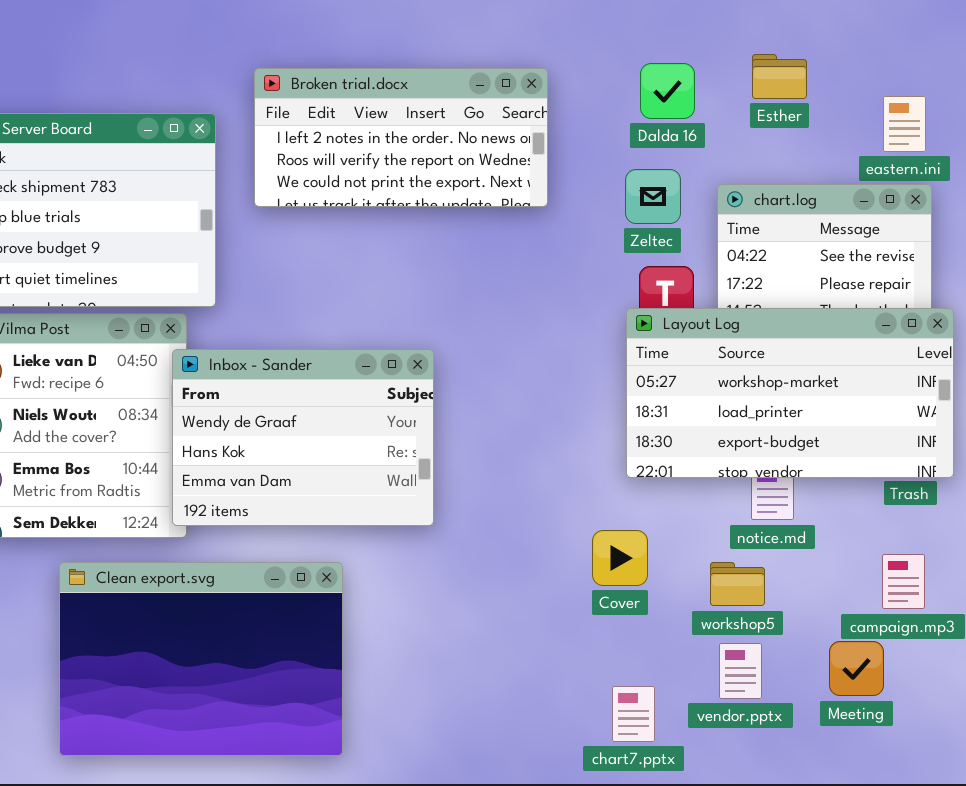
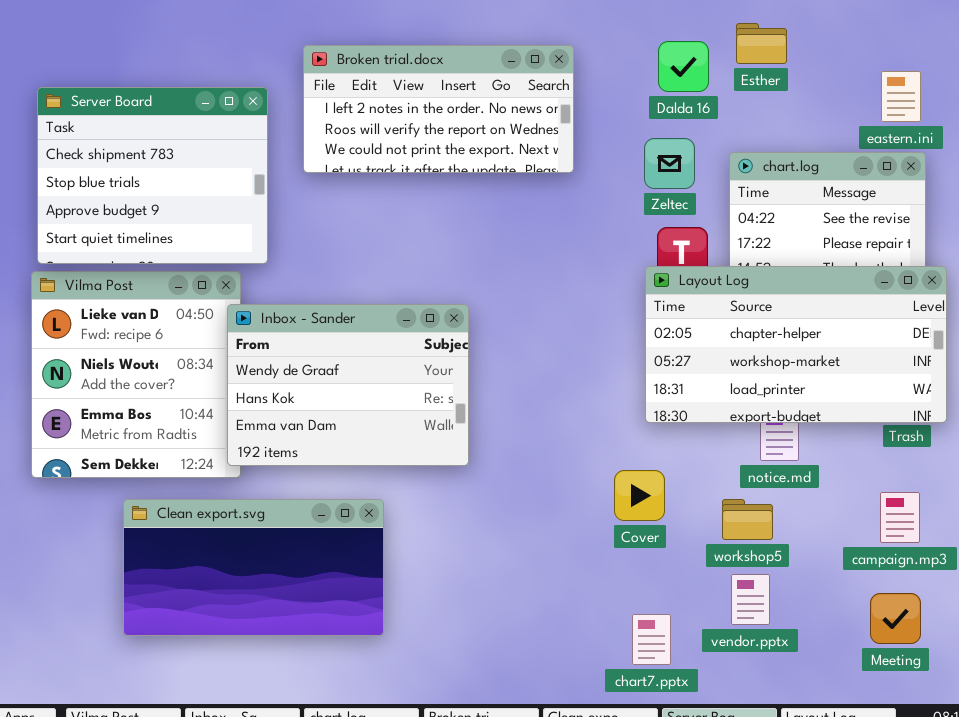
Esther: [752,54,807,99] -> [736,23,787,64], moved
Layout Log: [626,308,954,478] -> [645,266,947,423], scrolled up 1 row
Clean export.svg: [59,562,343,756] -> [123,499,384,636], resized
Meeting: [829,641,884,696] -> [870,593,921,644], moved

